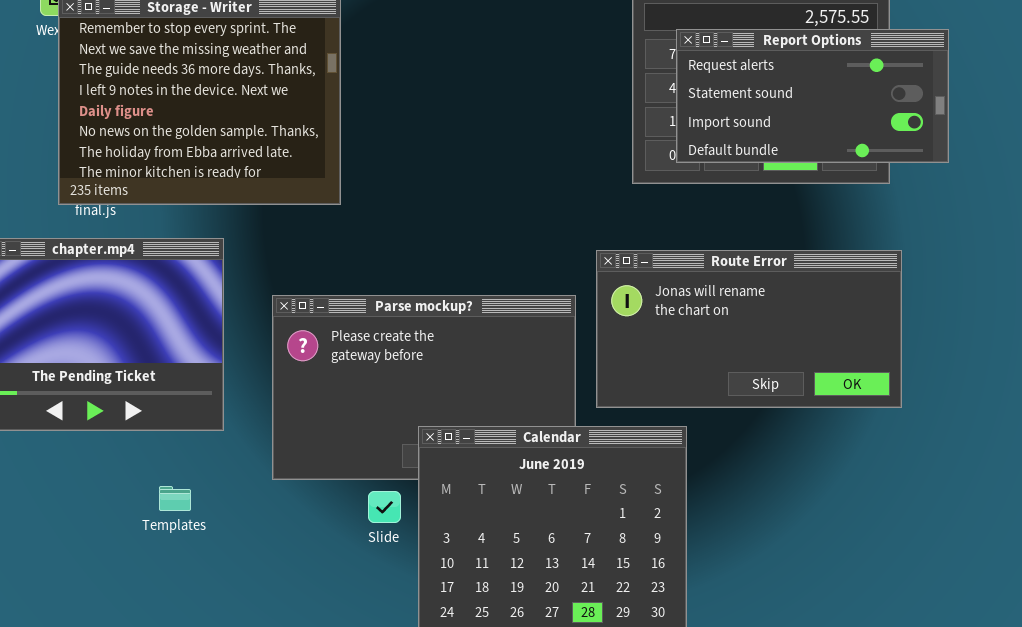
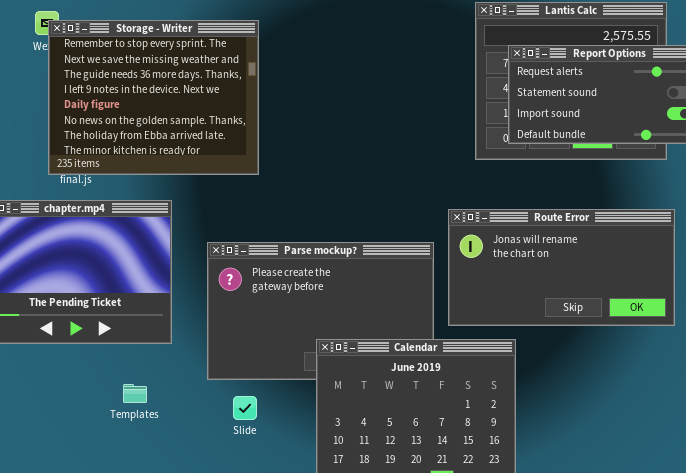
Slide: [368,491,401,523] -> [233,396,257,420], moved

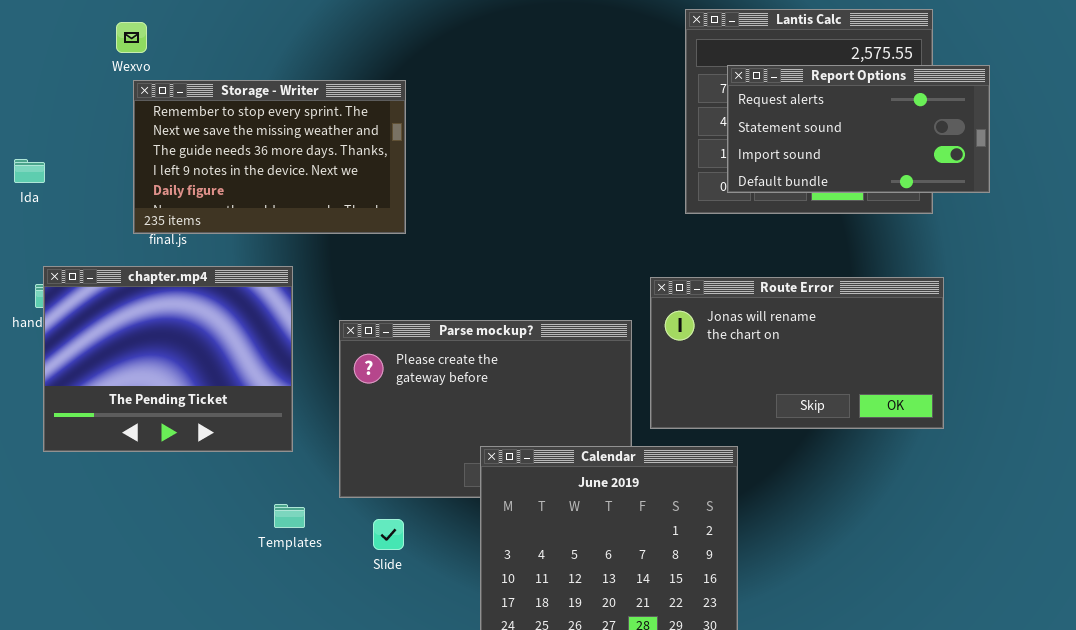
Storage - Writer: [48,20,259,175] -> [133,80,406,234], resized
Templates: [123,384,147,403] -> [274,504,305,528], moved

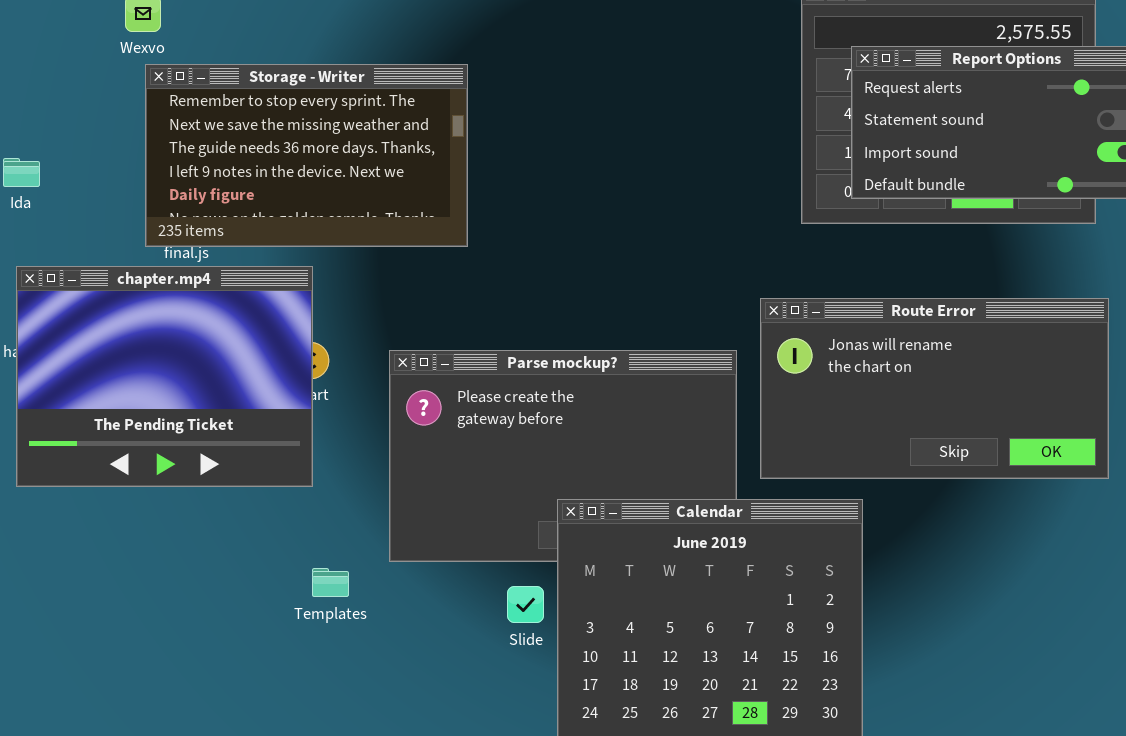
chapter.mp4: [43,266,293,452] -> [16,266,313,487], moved
Slide: [373,519,404,550] -> [507,586,544,623], moved

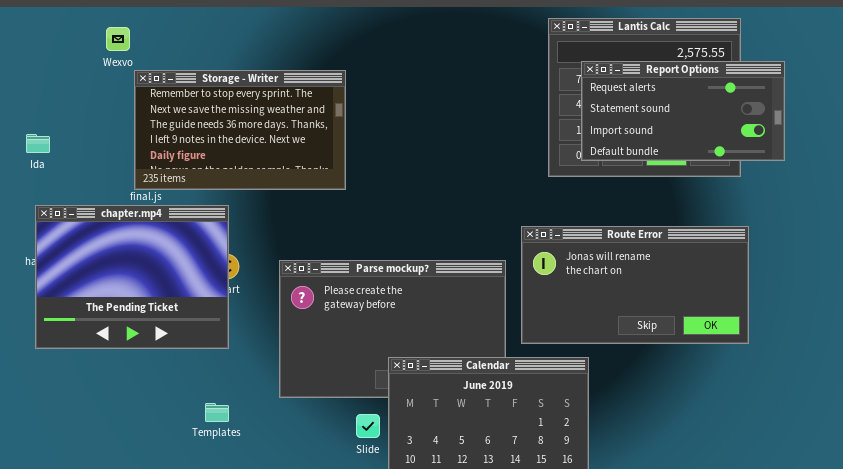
Storage - Writer: [145,64,468,247] -> [134,70,346,190], moved
Templates: [312,568,349,597] -> [205,403,229,422], moved

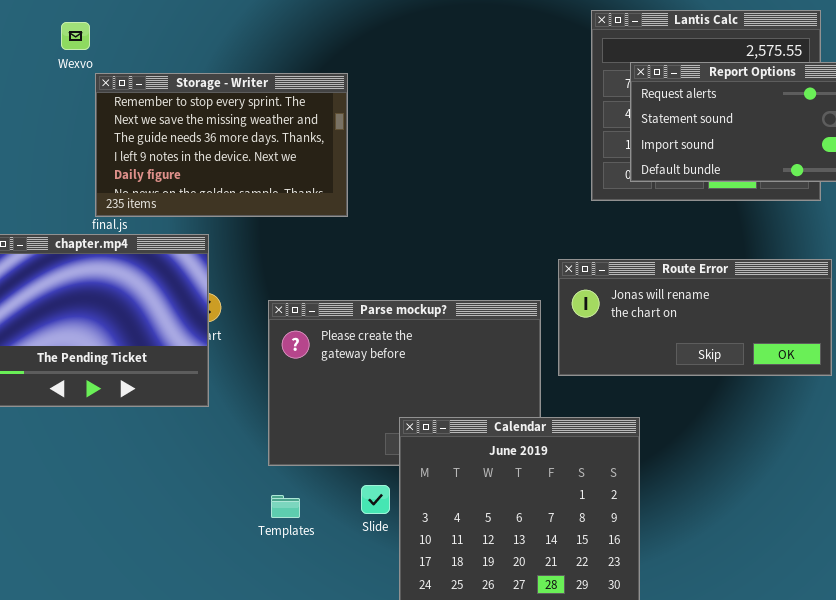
Route Error: [521,226,749,344] -> [558,259,832,376], resized
Templates: [205,403,229,422] -> [271,495,300,518], moved

